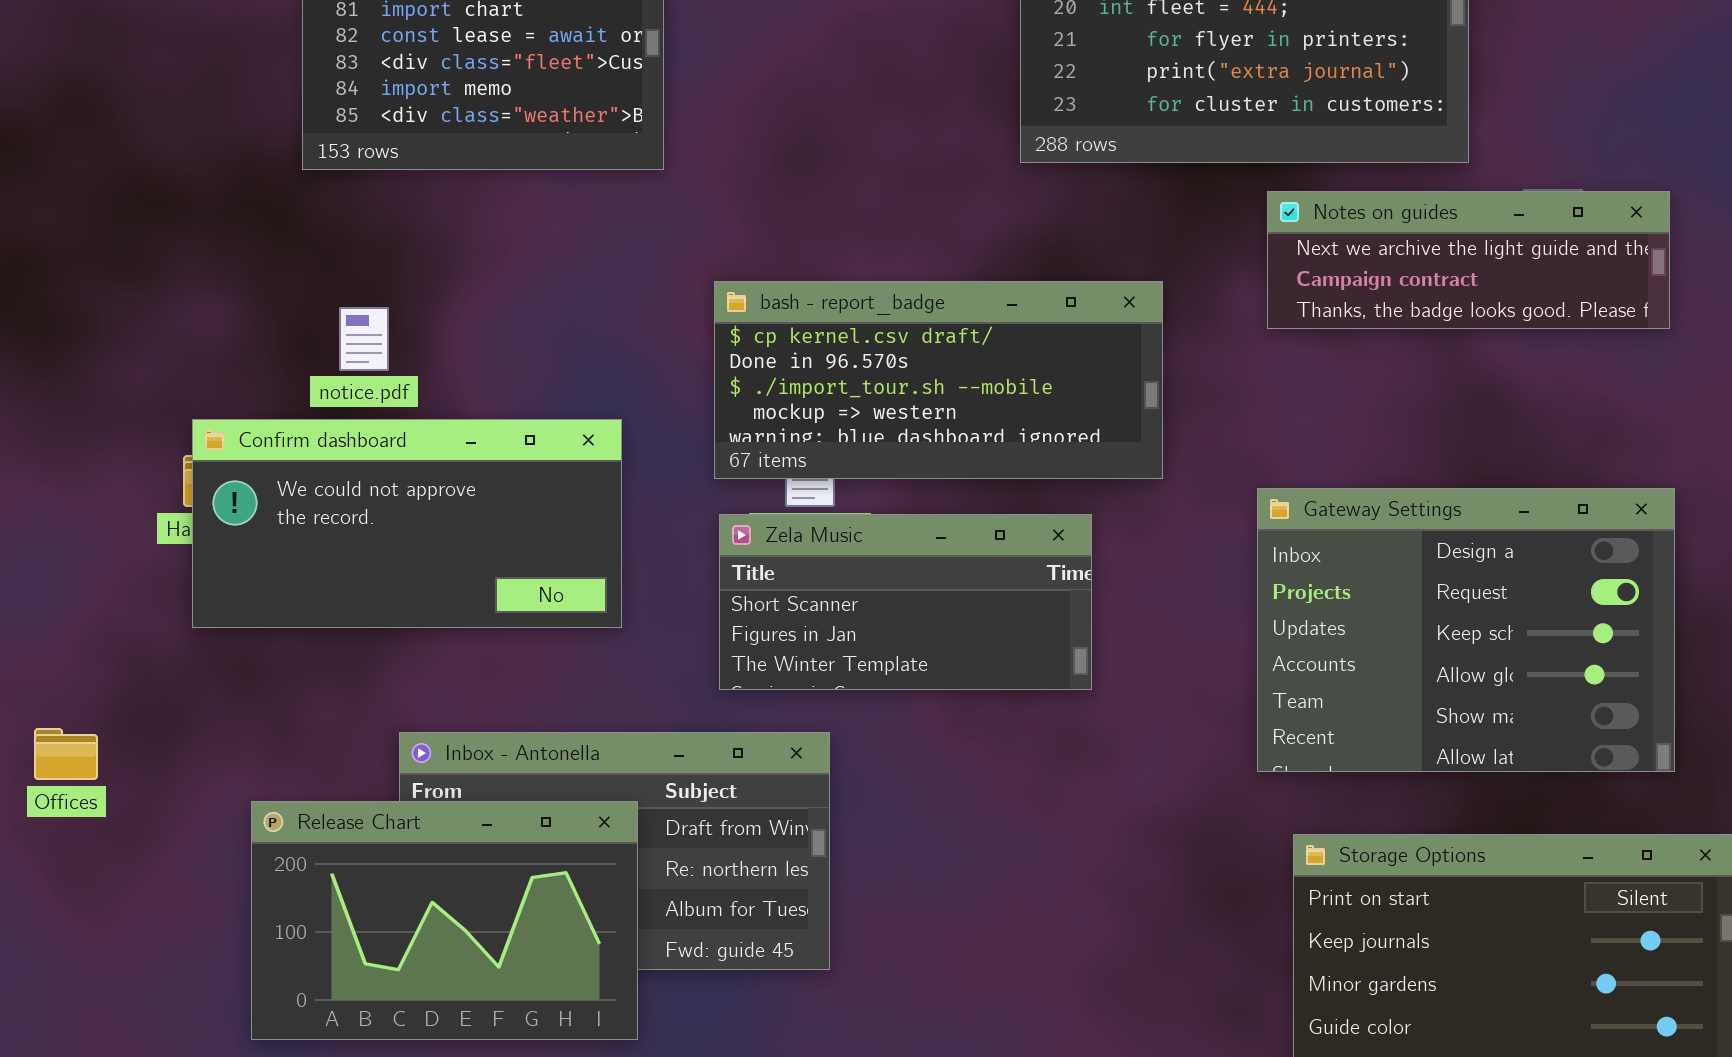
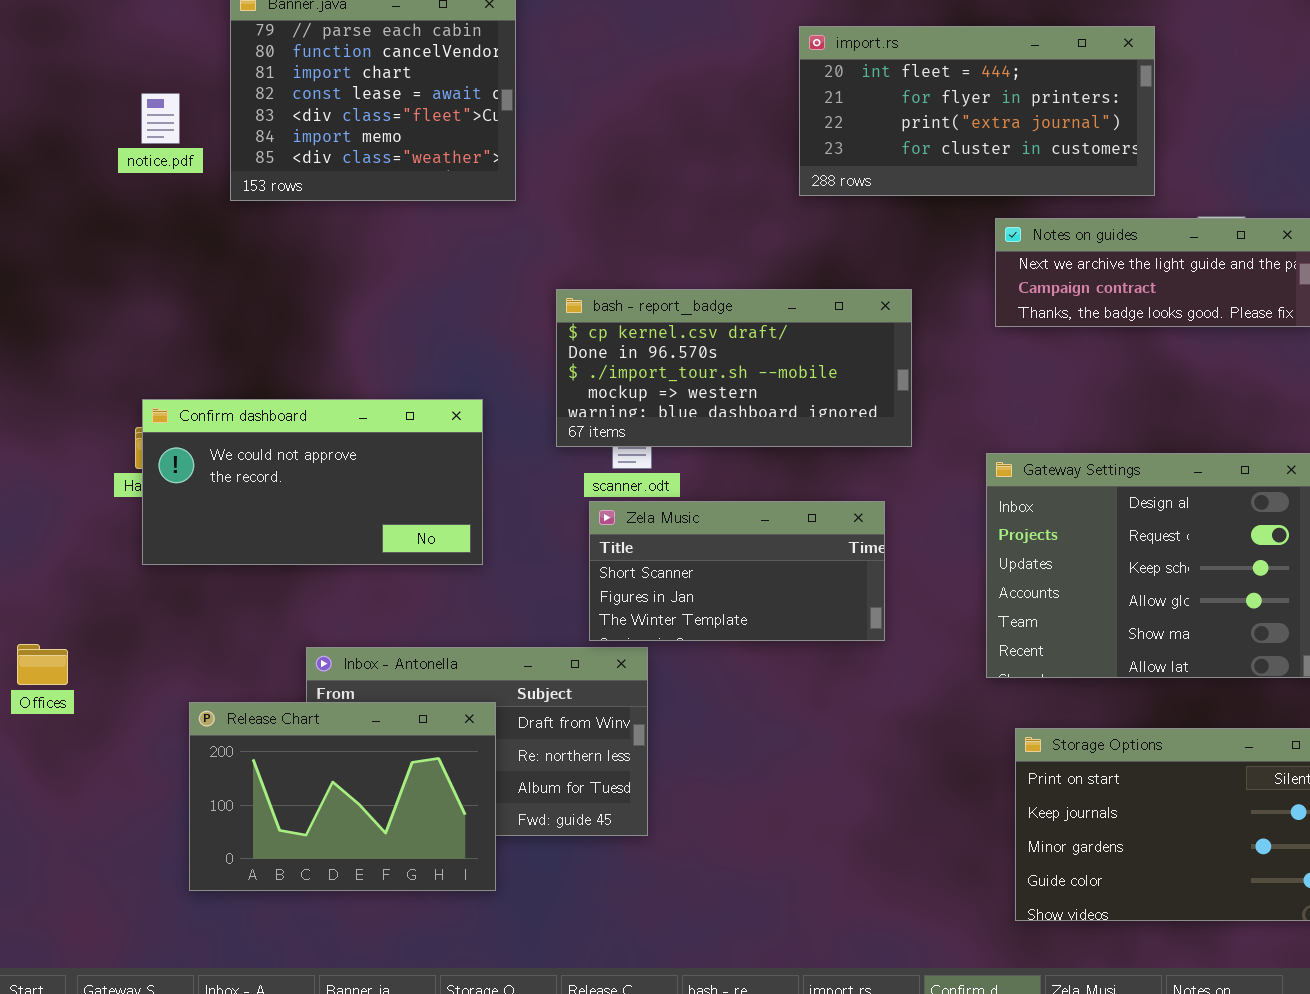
notice.pdf: [339,307,389,371] -> [141,93,180,144], moved
Zela Music: [719,514,1092,690] -> [589,501,885,641], moved

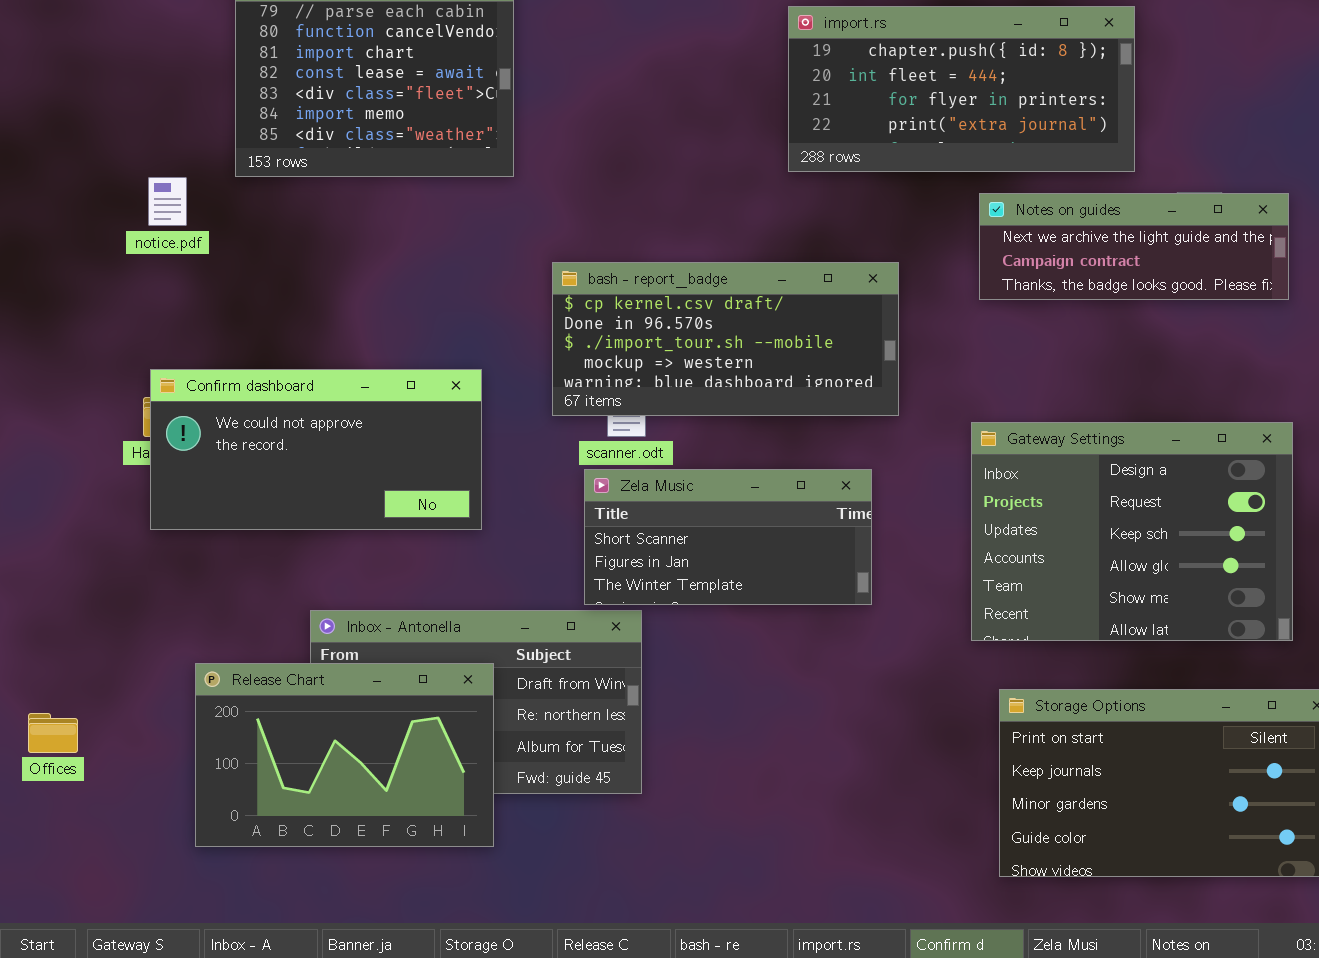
import.rs: [799,26,1155,196] -> [788,6,1135,172], scrolled up 1 row
notice.pdf: [141,93,180,144] -> [148,177,187,226], moved
Offices: [17,644,68,685] -> [28,713,78,753], moved

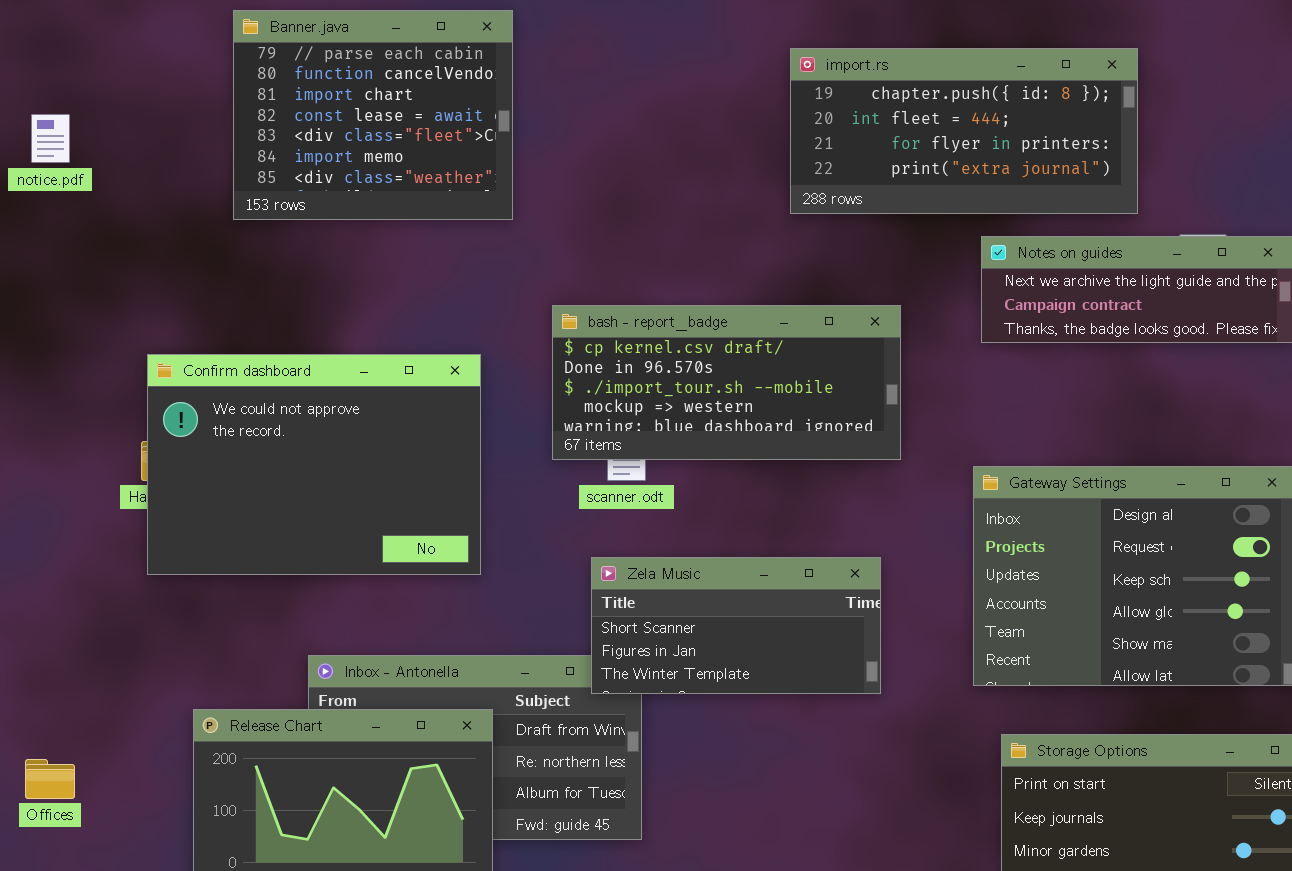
notice.pdf: [148,177,187,226] -> [31,114,70,163], moved
Confirm dashboard: [150,369,482,530] -> [147,354,481,575], resized
Zela Music: [584,469,872,605] -> [591,557,881,694], moved

